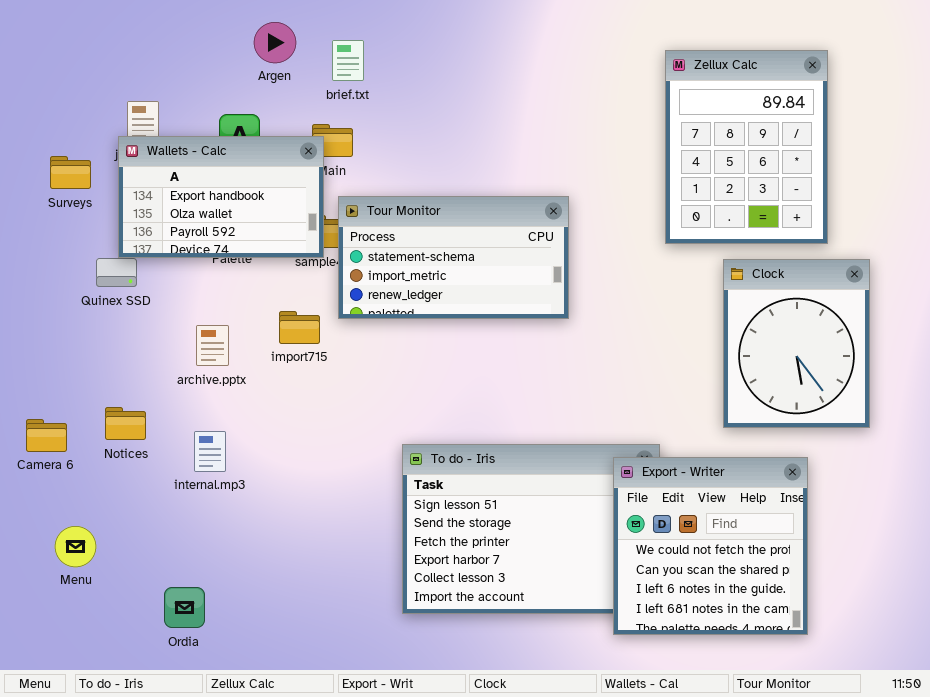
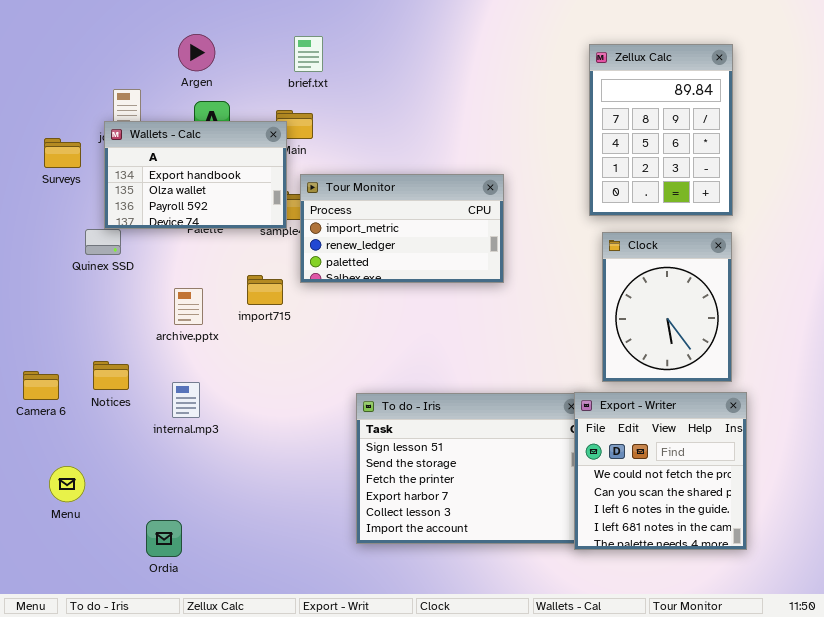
Argen: [254,22,296,63] -> [178,34,215,71], moved
Tour Monitor: [338,196,569,319] -> [300,174,504,283], scrolled down 1 row
Clock: [723,259,870,428] -> [602,232,732,382], moved
Export - Writer: [613,457,808,635] -> [574,392,747,550], moved

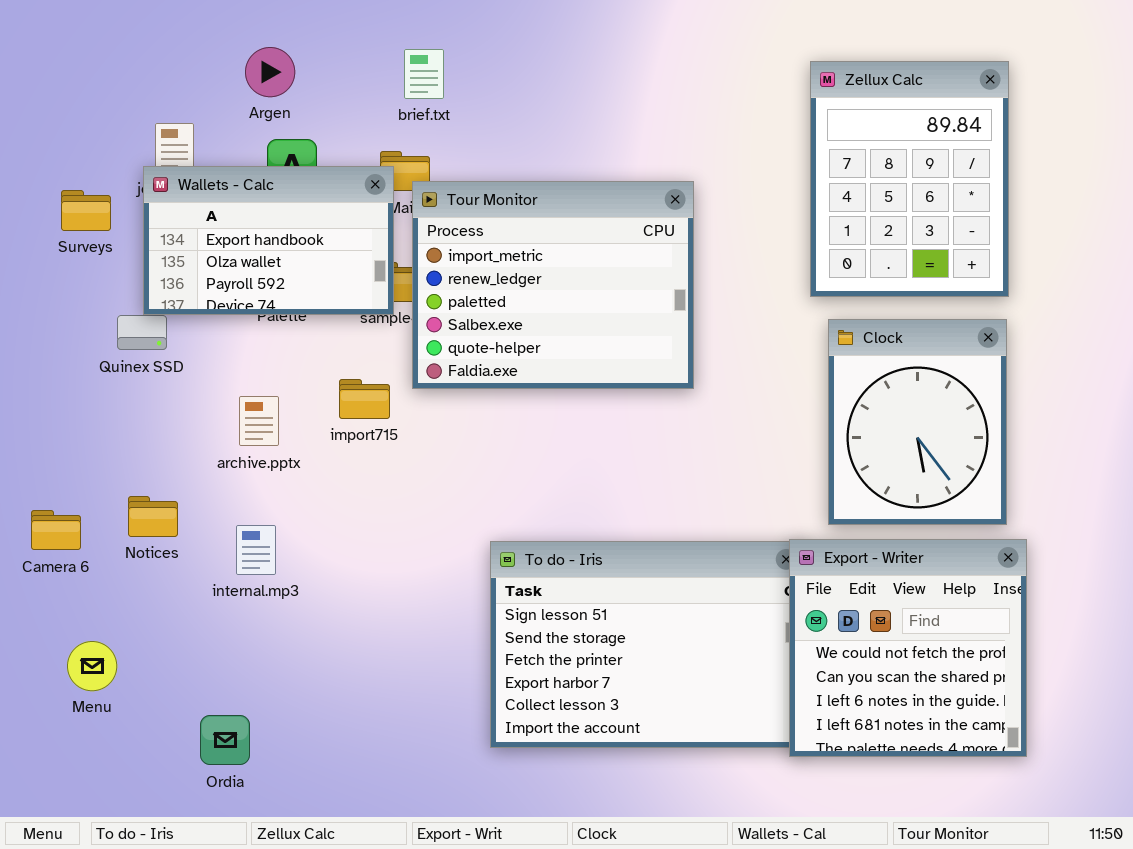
Tour Monitor: [300,174,504,283] -> [412,181,694,389], resized

